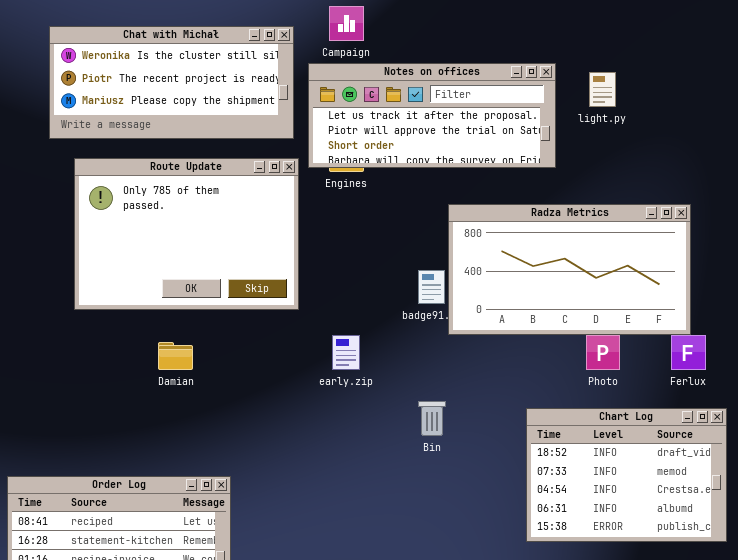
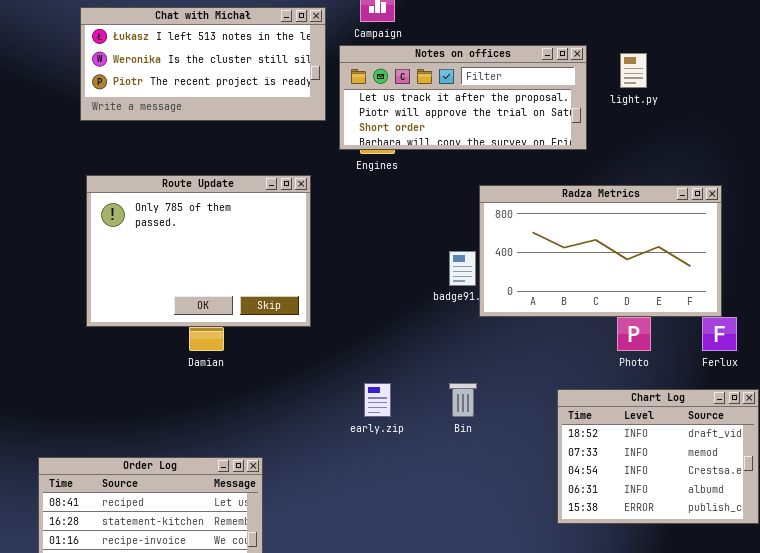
Chat with Michał: [49,26,294,139] -> [80,7,326,121], scrolled up 1 row
Route Update: [74,158,299,310] -> [86,175,311,327], moved
early.zip: [332,335,360,370] -> [364,383,391,417], moved

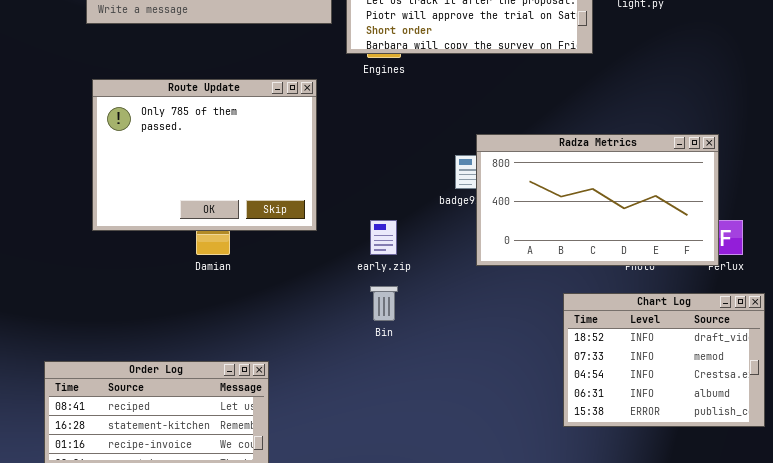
Radza Metrics: [479,185,722,317] -> [476,134,719,266], moved
early.zip: [364,383,391,417] -> [370,220,397,255], moved
Bin: [449,383,477,417] -> [370,286,398,321], moved

